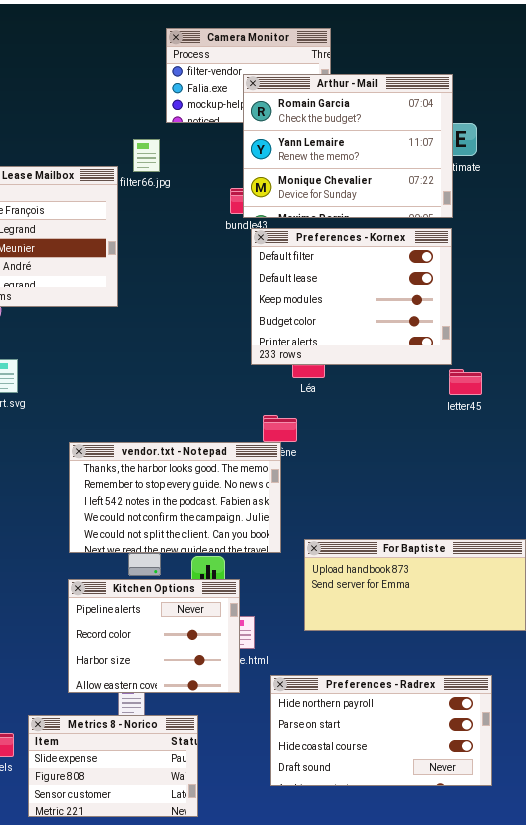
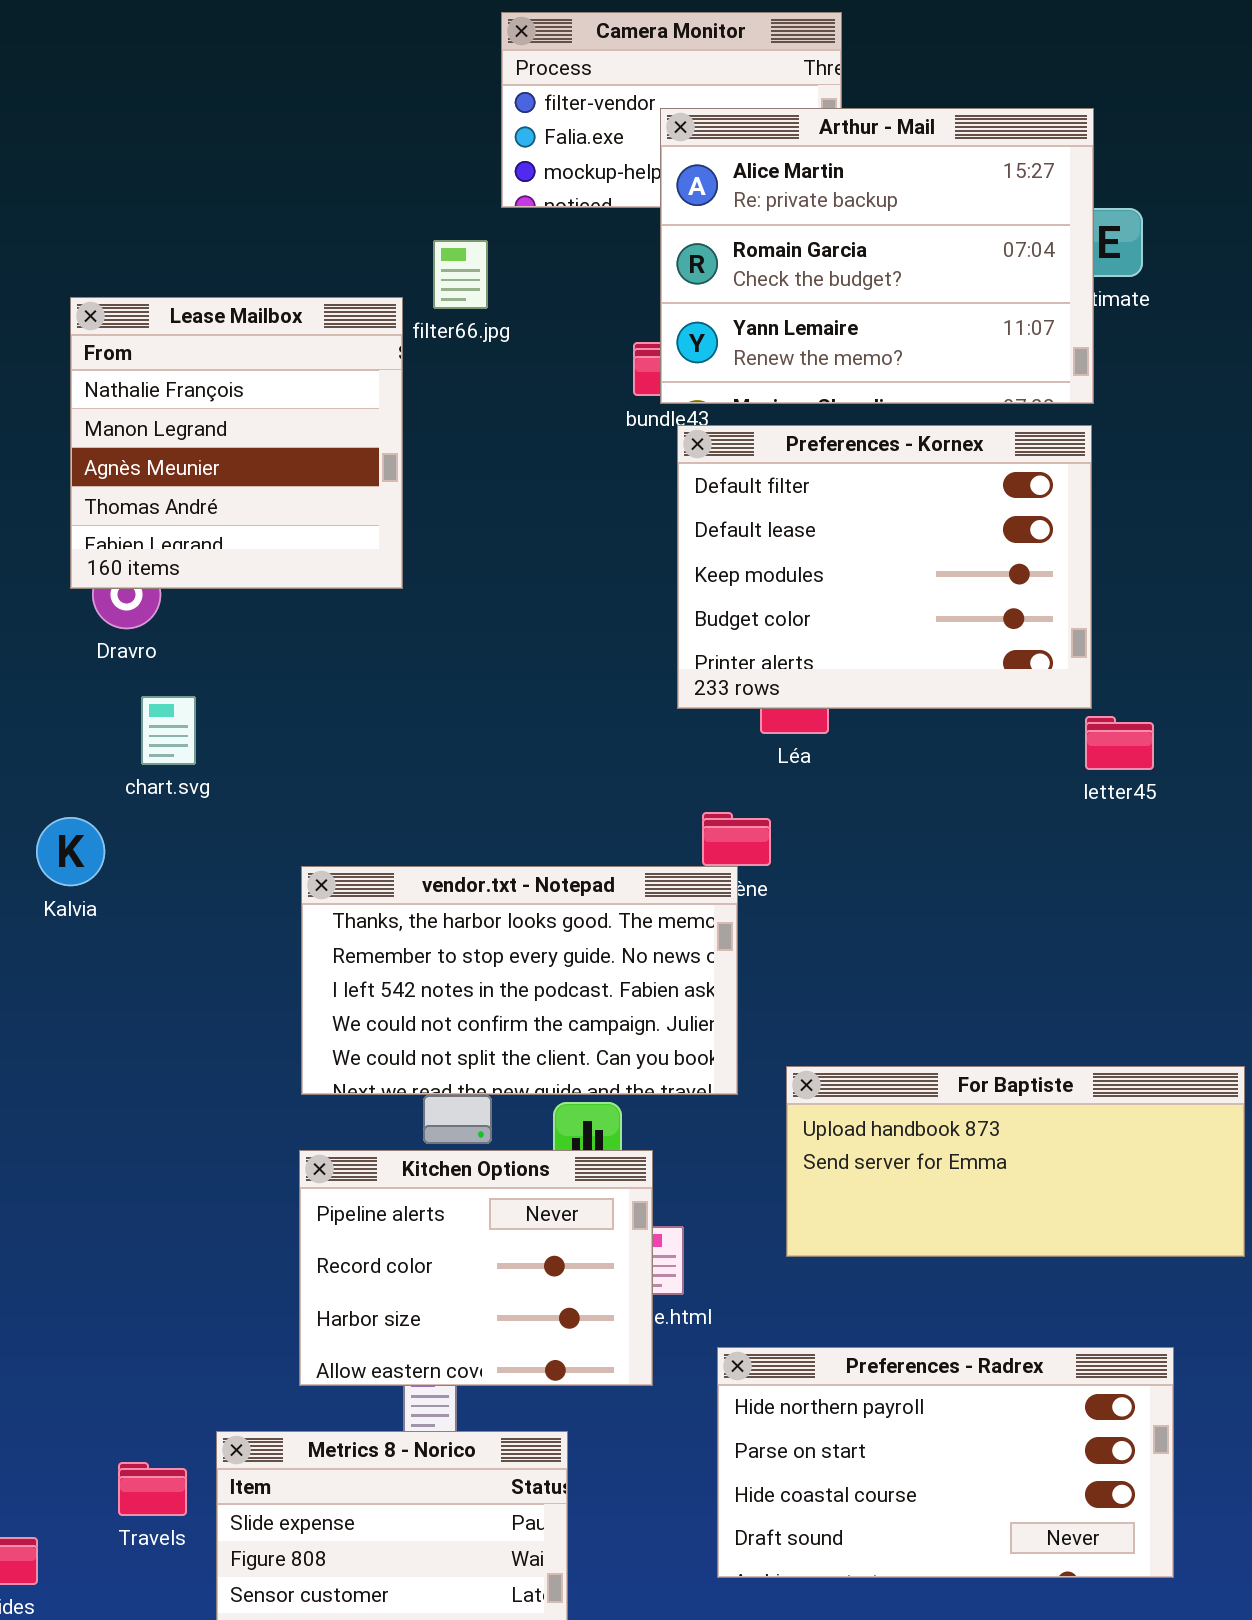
Arthur - Mail: [243,74,453,218] -> [660,108,1094,404], scrolled up 1 row

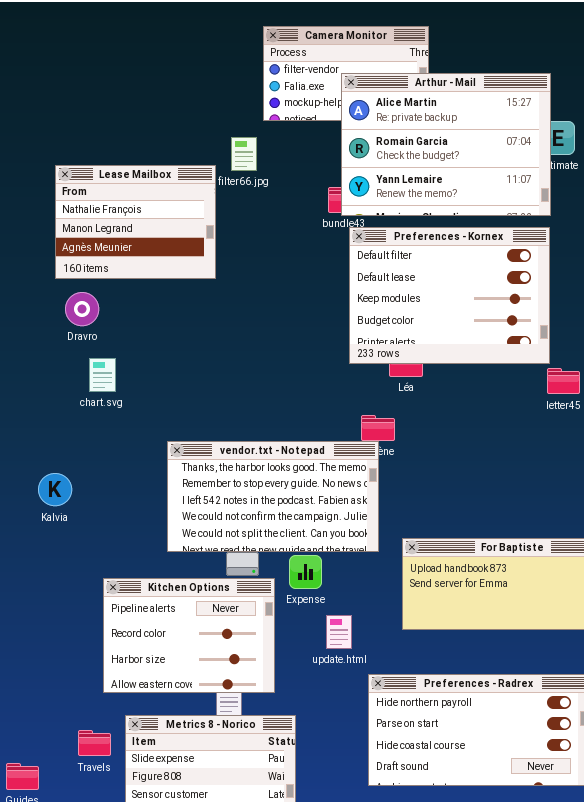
Lease Mailbox: [70,297,403,589] -> [55,165,216,279], resized
Kalvia: [36,817,105,886] -> [38,473,72,506], moved
Kitchen Options: [299,1150,653,1386] -> [103,578,275,693], moved

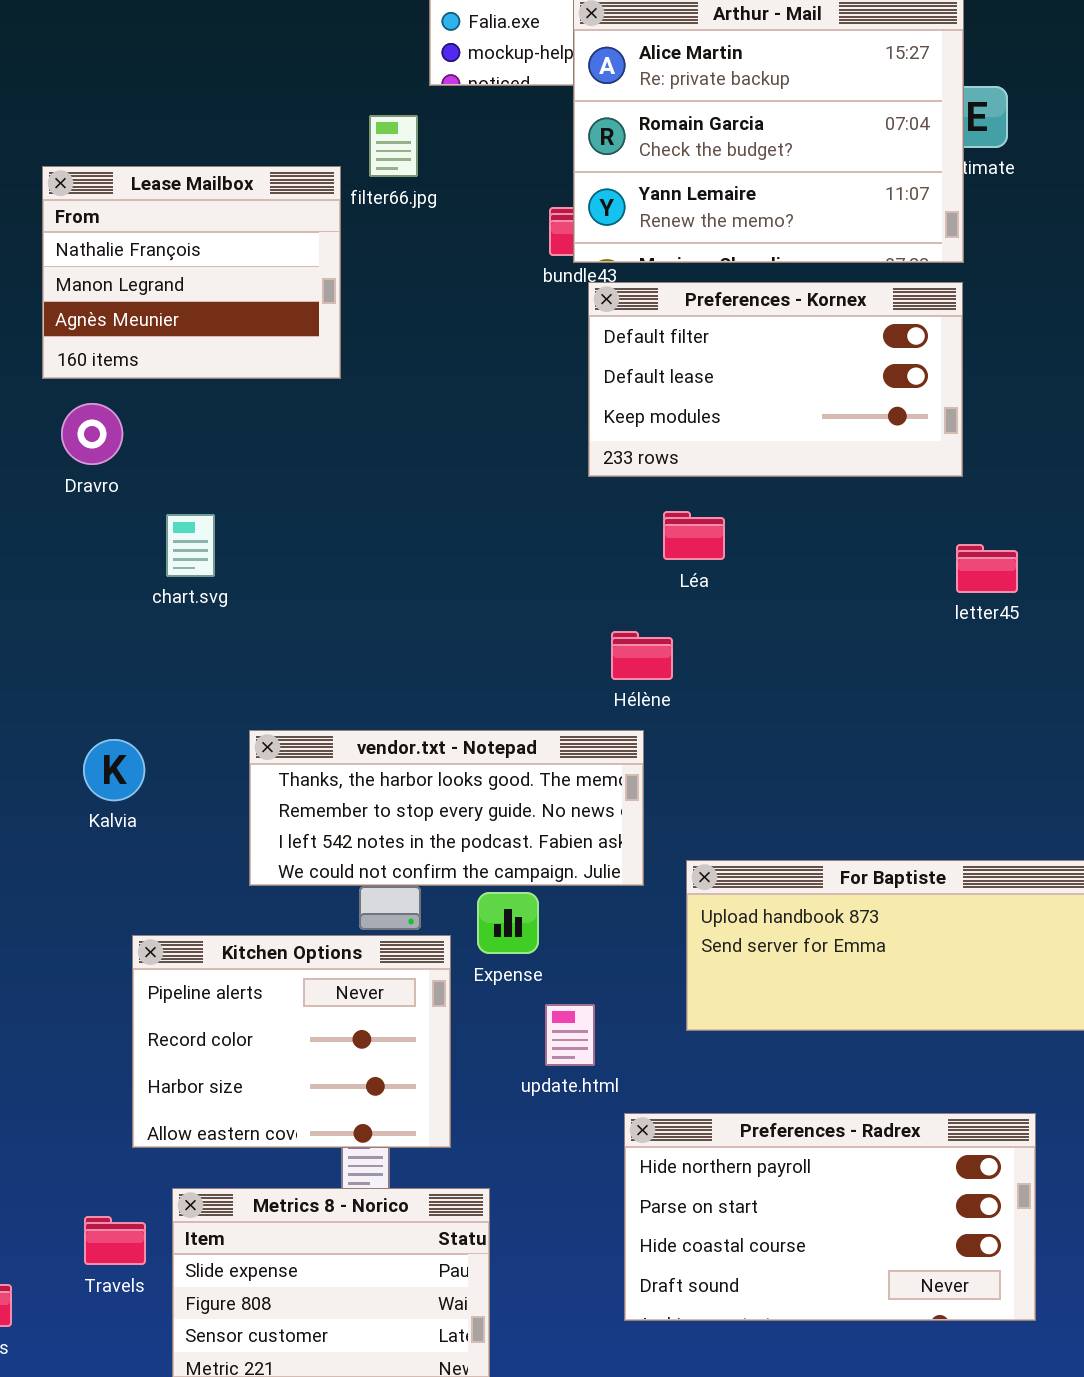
Preferences - Kornex: [349,227,550,364] -> [588,282,963,477], resized
chart.svg: [89,358,116,392] -> [166,514,215,577], moved
vendor.txt - Notepad: [167,441,379,552] -> [249,730,644,886], resized
Kalvia: [38,473,72,506] -> [83,739,145,801], moved

